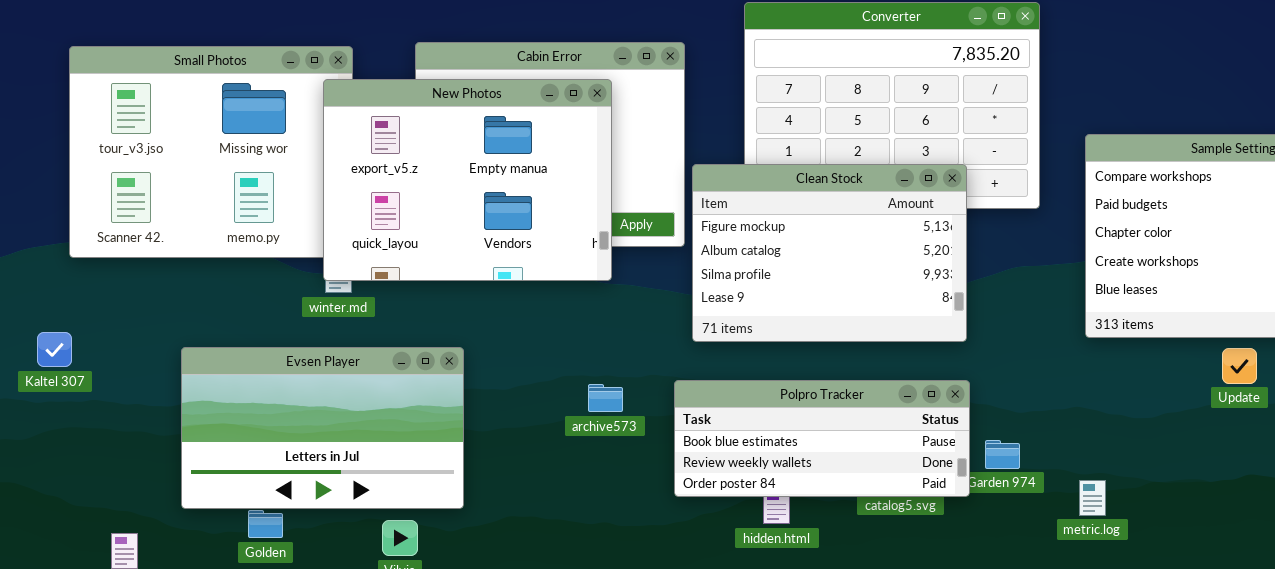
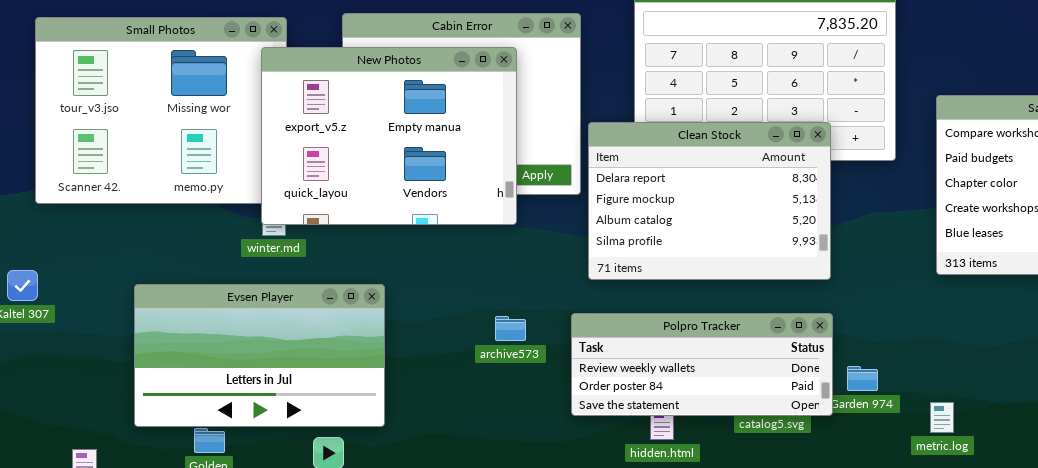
Clean Stock: [692,164,967,342] -> [588,122,831,280], scrolled up 1 row
Polpro Tracker: [674,380,970,497] -> [571,313,833,416], scrolled down 1 row

